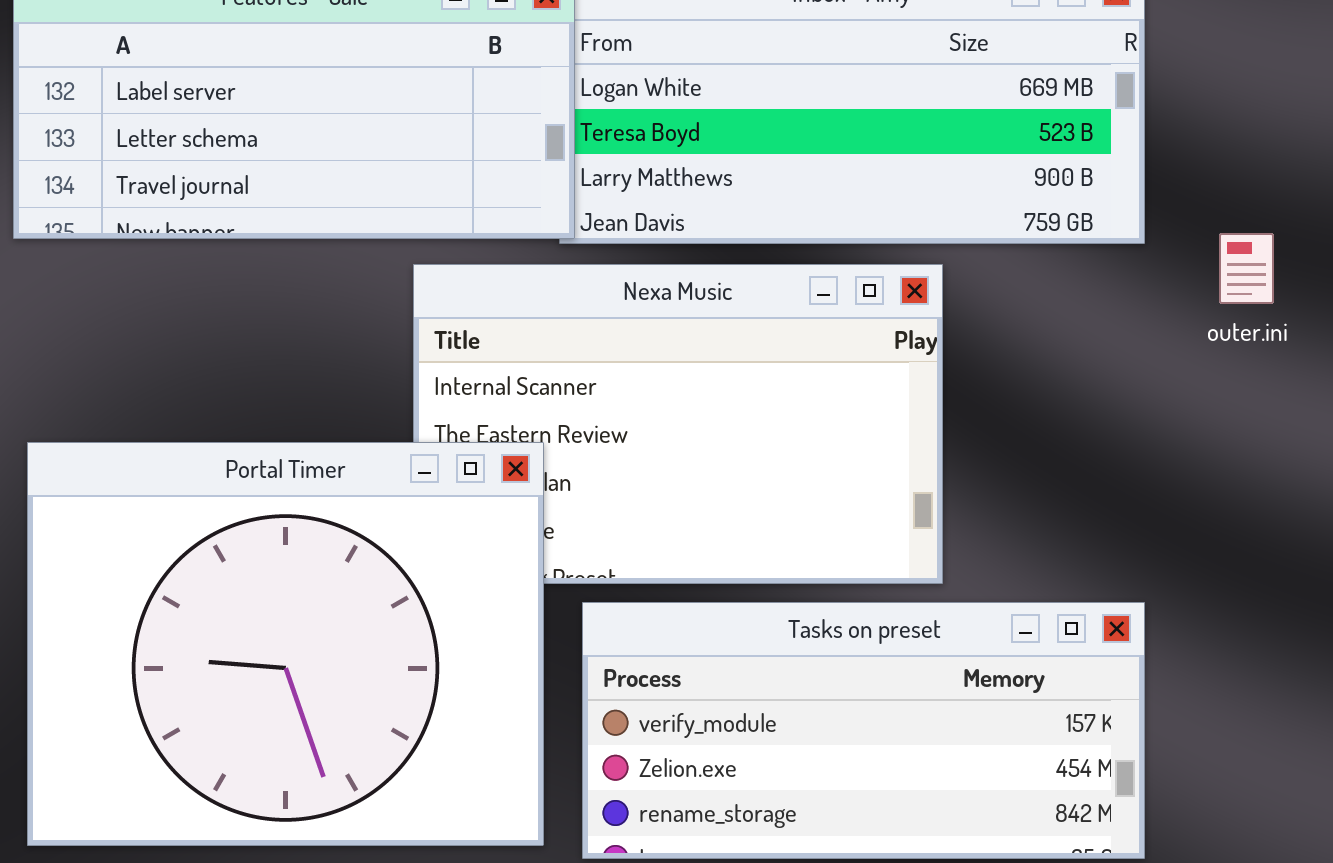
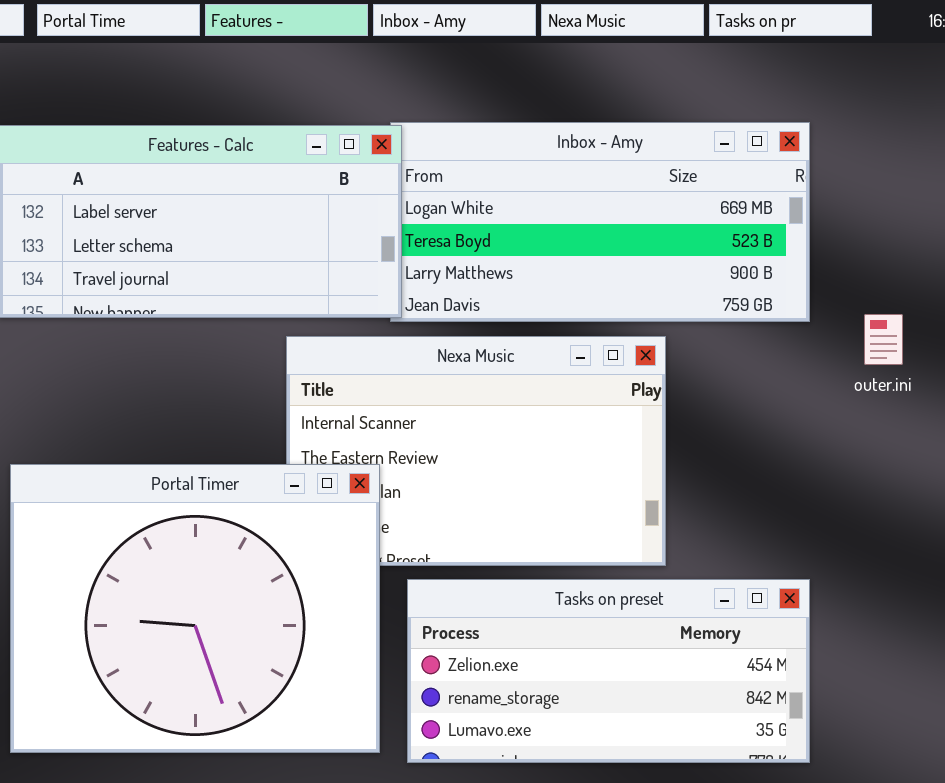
Tasks on preset: [582,602,1145,859] -> [407,579,810,763], scrolled down 1 row

